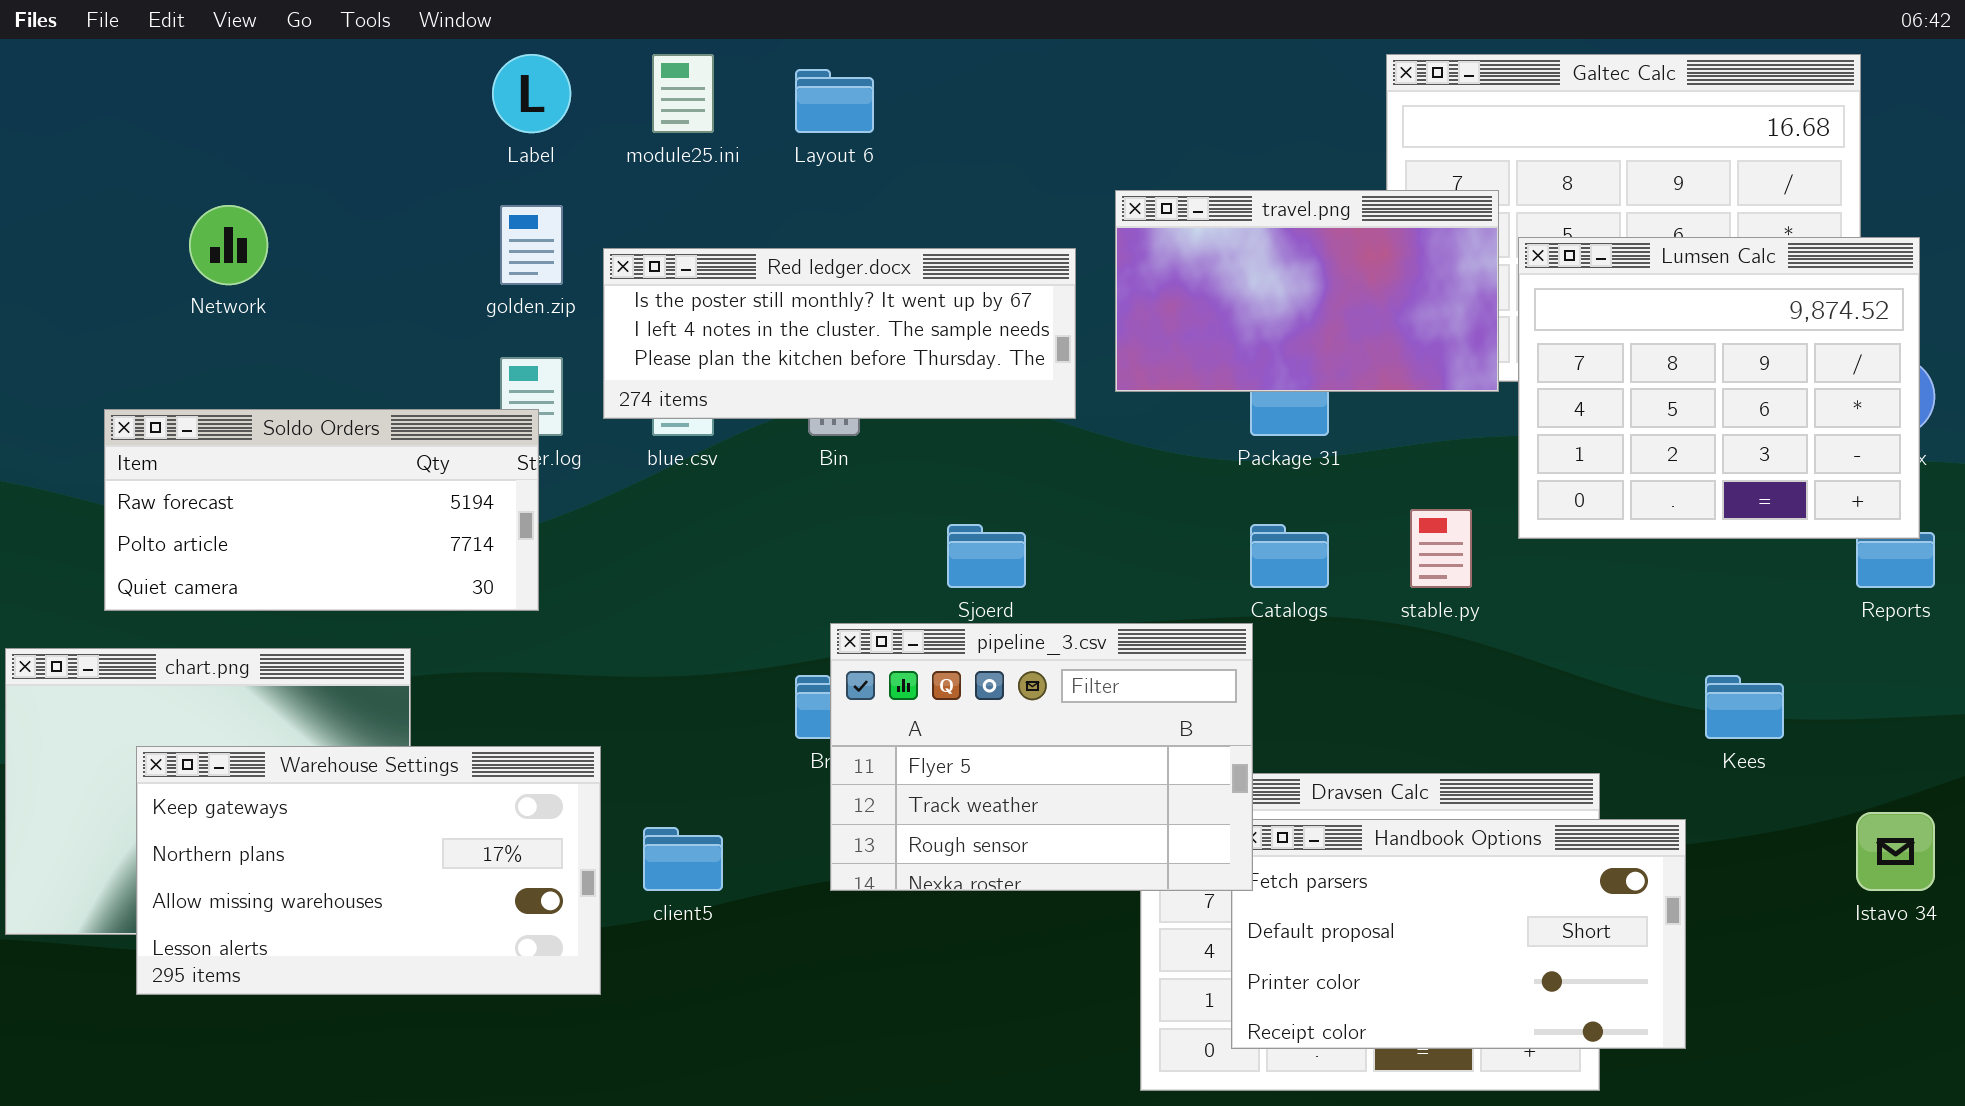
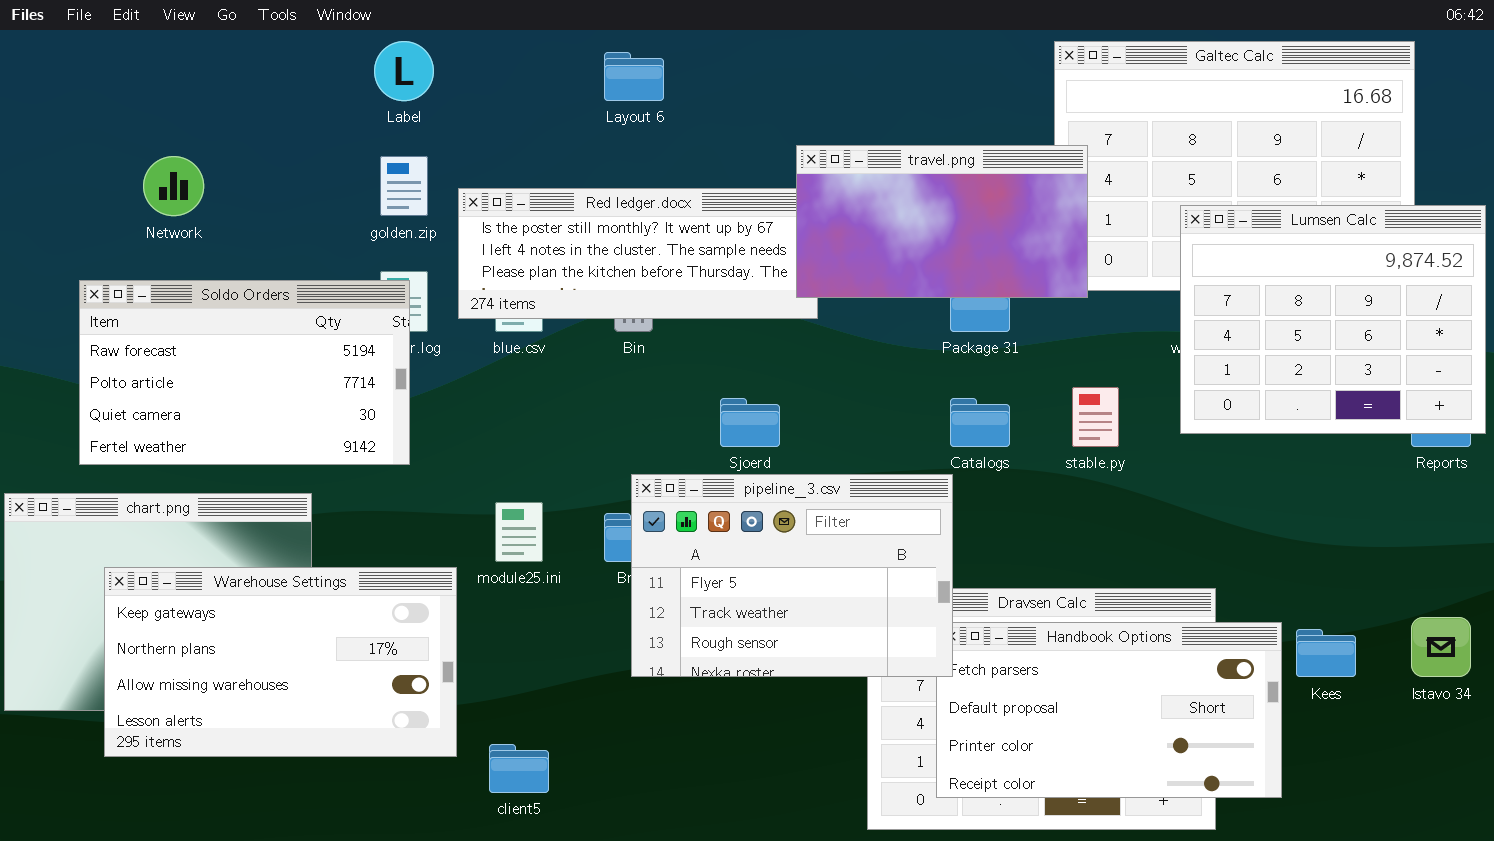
module25.ini: [652,54,714,133] -> [495,502,543,562], moved
travel.png: [1115,190,1499,392] -> [796,145,1088,298], moved
Lumsen Calc: [1518,237,1920,539] -> [1180,205,1486,434], moved
Soldo Orders: [104,409,539,611] -> [79,280,410,465], resized
Kees: [1705,675,1784,739] -> [1296,629,1356,677], moved
client5: [643,827,723,891] -> [489,744,549,793], moved

